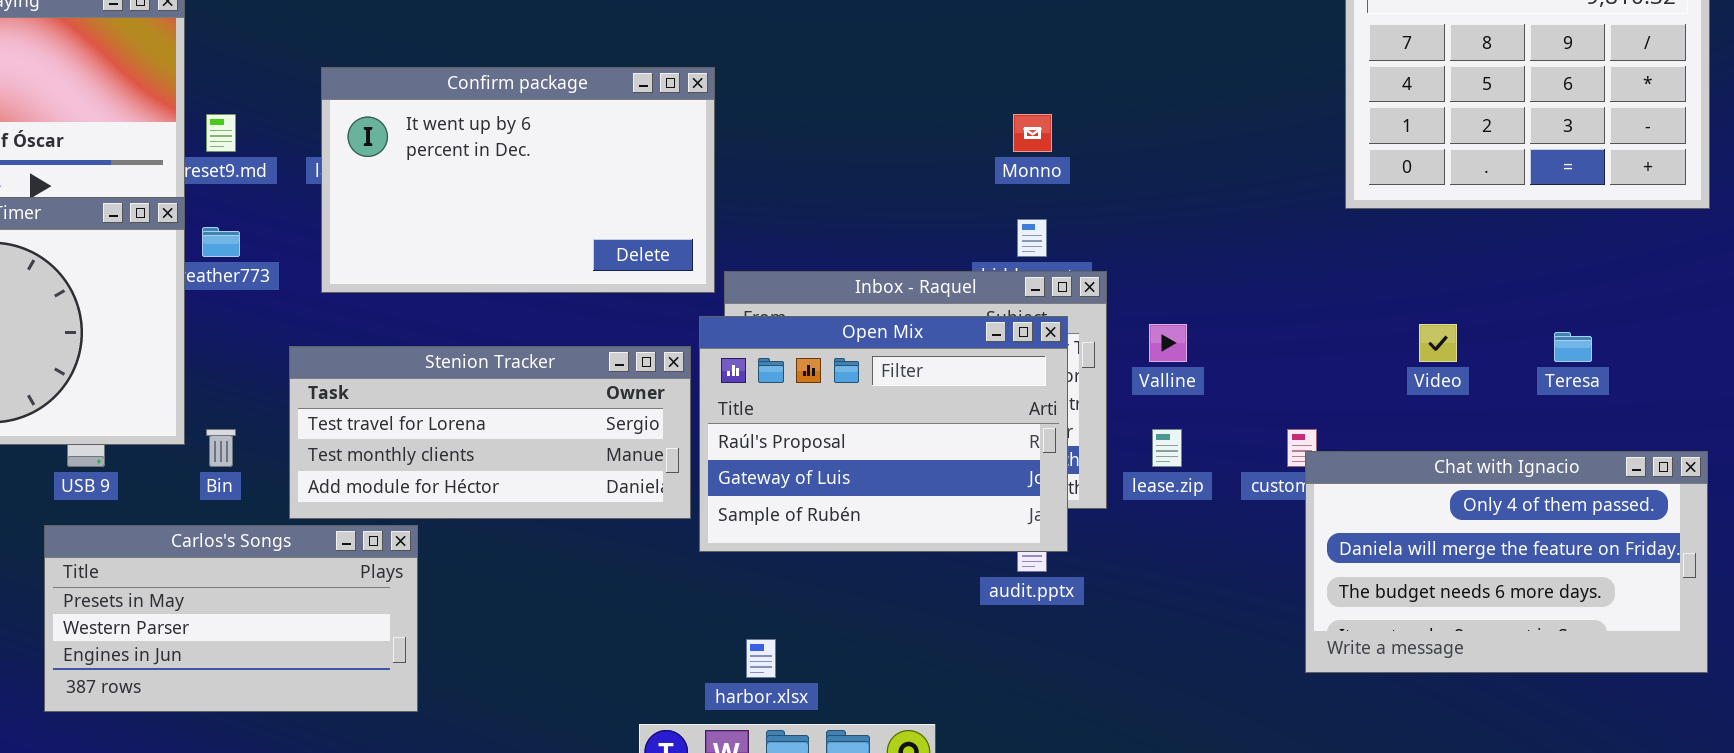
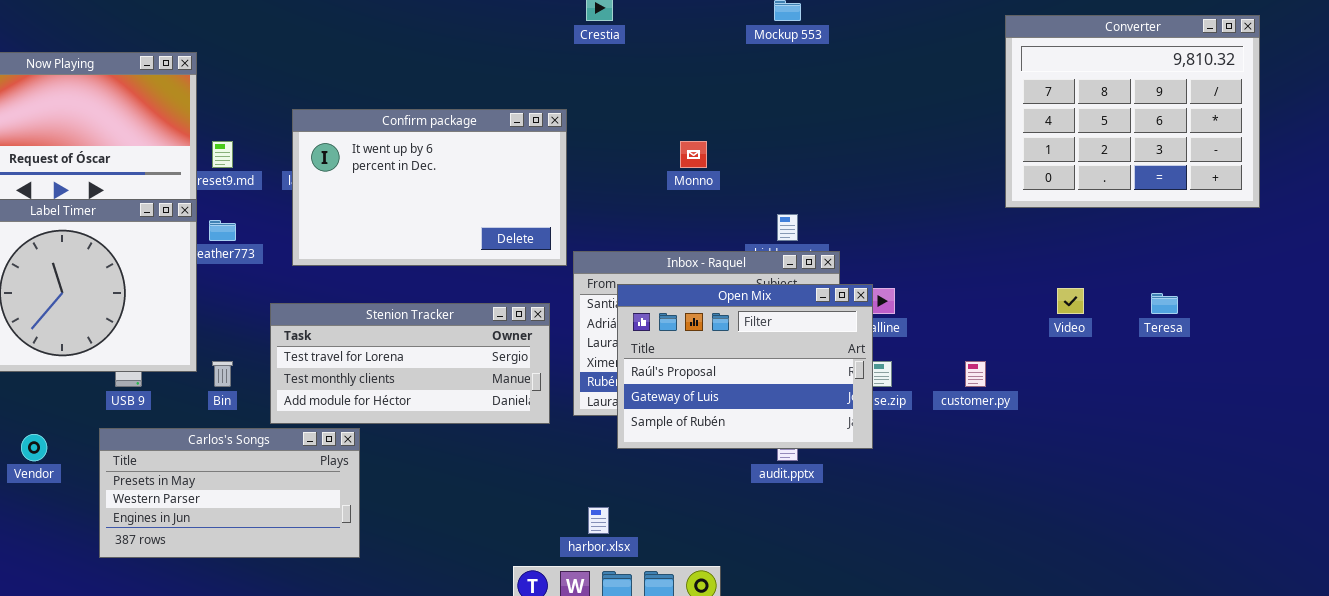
Monno: [1013,114,1052,152] -> [680,141,707,168], moved
Open Mix: [699,316,1068,552] -> [617,284,873,449], moved
Chat with Ignacio: [1305,451,1708,673] -> none, closed

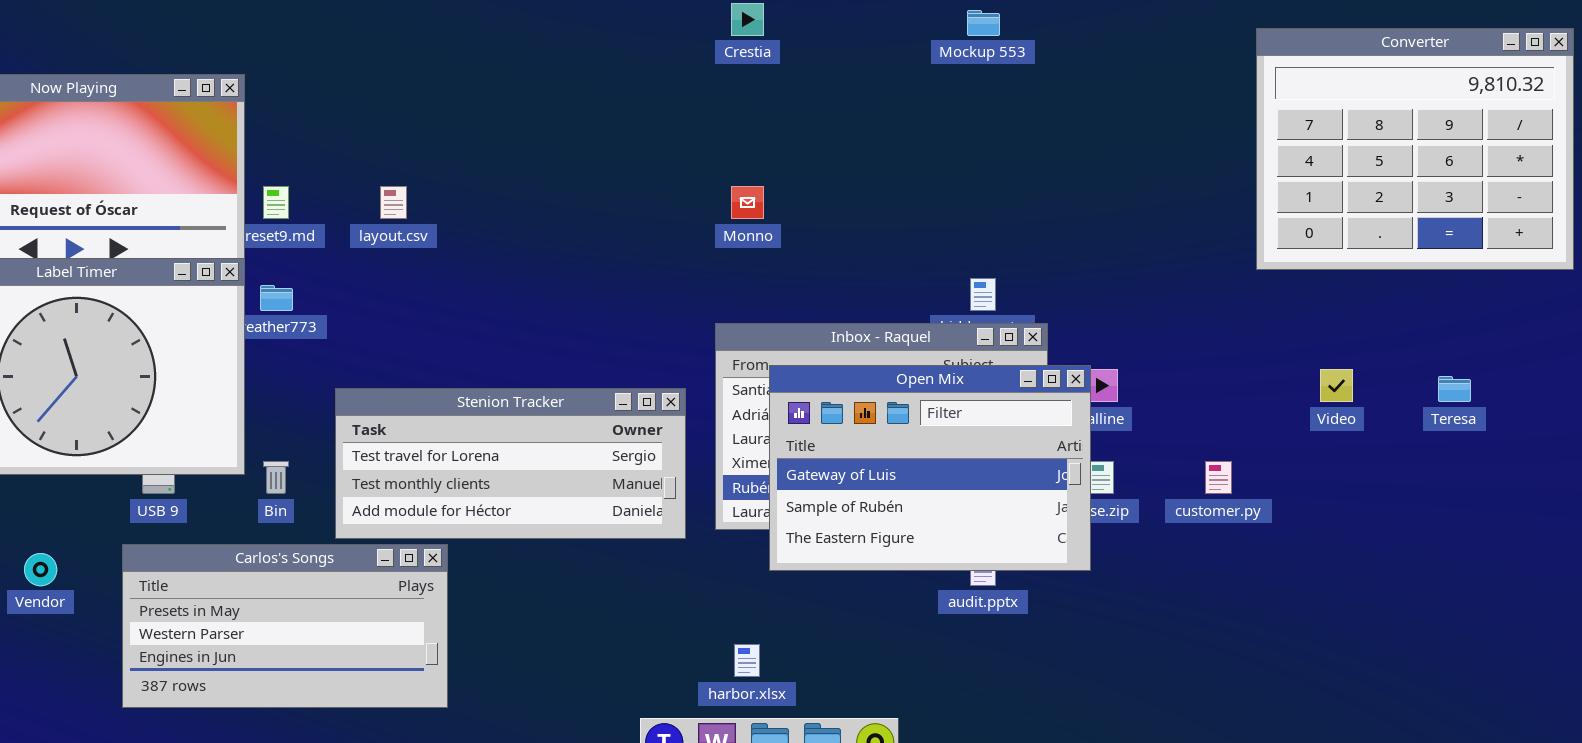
Confirm package: [292,109,567,266] -> none, closed
Monno: [680,141,707,168] -> [731,186,764,219], moved
Open Mix: [617,284,873,449] -> [769,365,1091,571], scrolled down 1 row

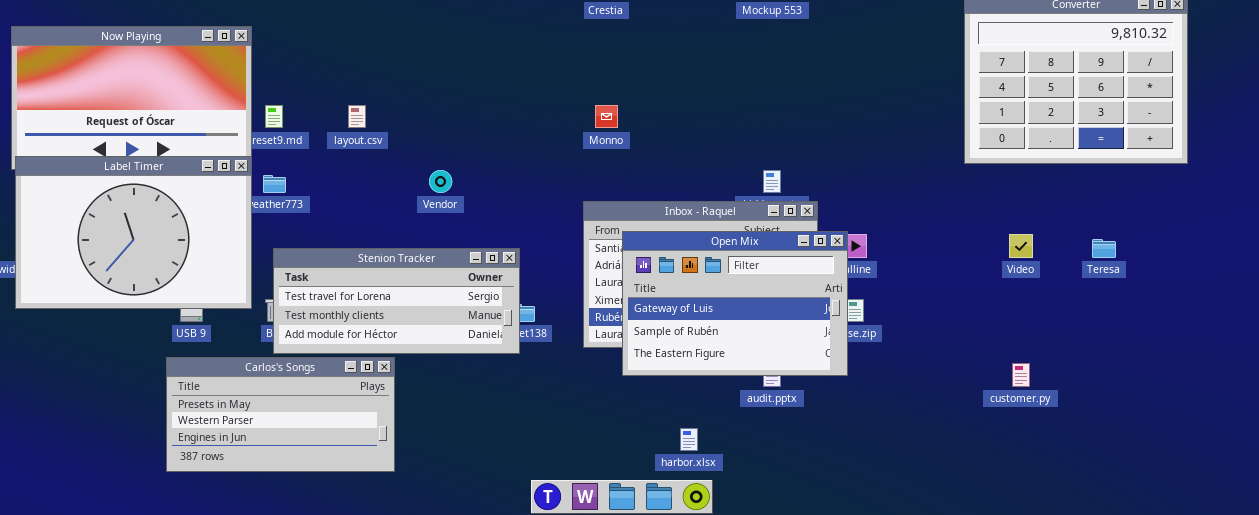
Stenion Tracker: [335,388,686,539] -> [273,248,520,354], moved
customer.py: [1205,461,1232,494] -> [1012,363,1030,387], moved
Vendor: [24,553,57,586] -> [429,170,452,193], moved
harbor.xlsx: [734,644,760,677] -> [680,428,698,451], moved

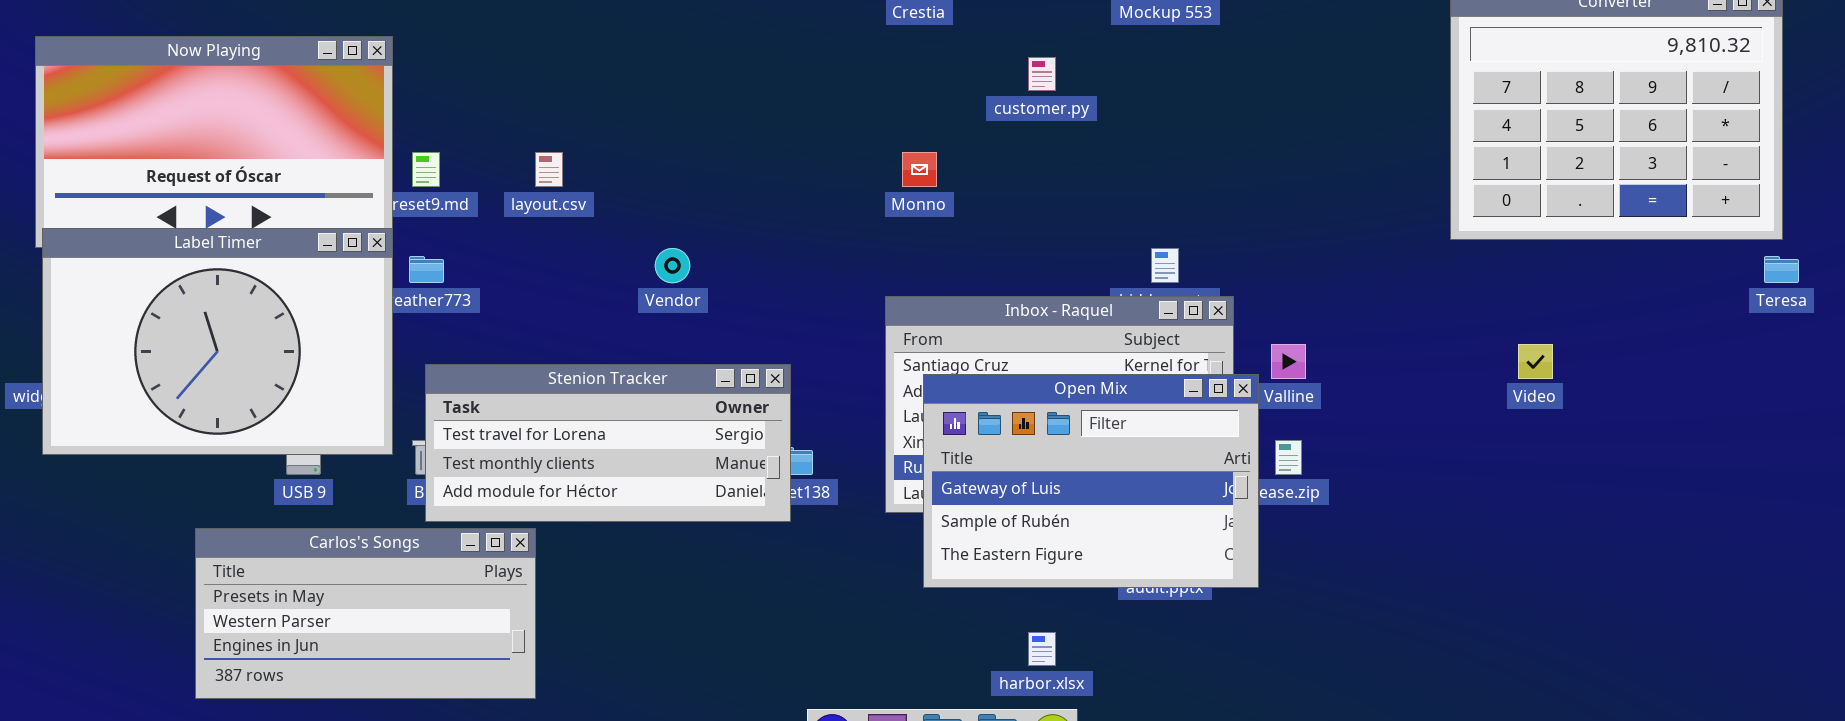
Open Mix: [622,231,848,376] -> [923,374,1259,588], moved
Teresa: [1092,239,1116,258] -> [1764,256,1799,283], moved
Carlos's Songs: [166,357,395,472] -> [195,528,536,699], moved
customer.py: [1012,363,1030,387] -> [1028,57,1056,91], moved

